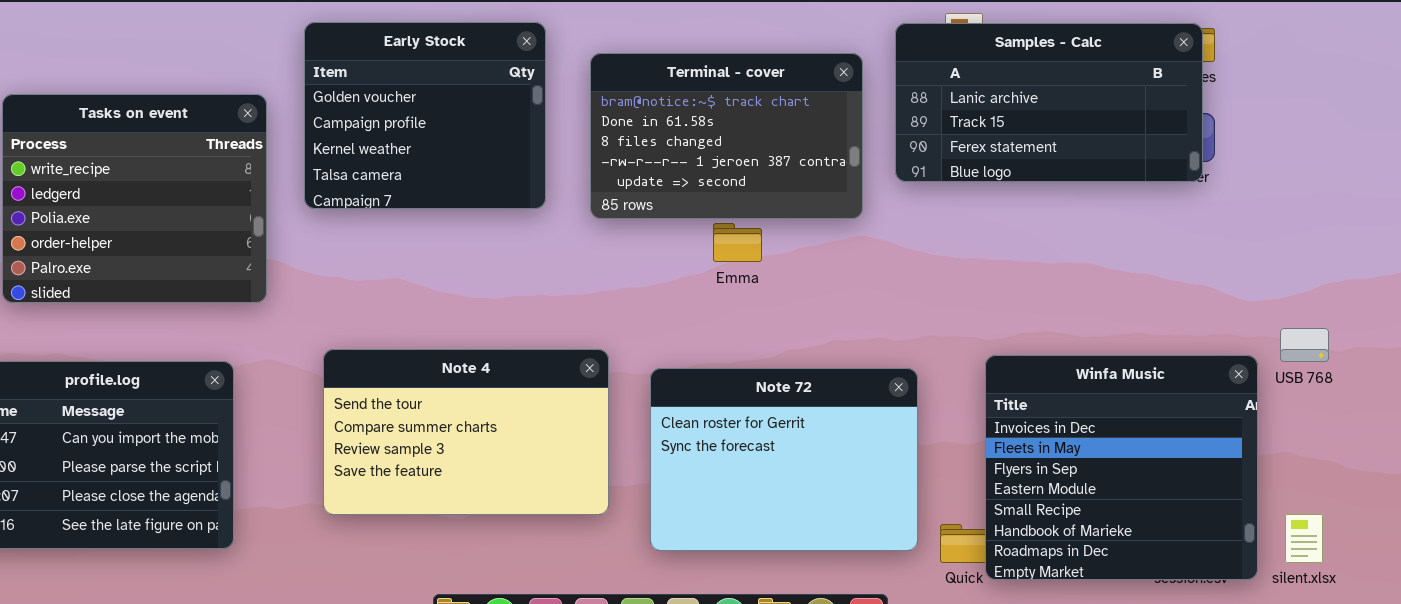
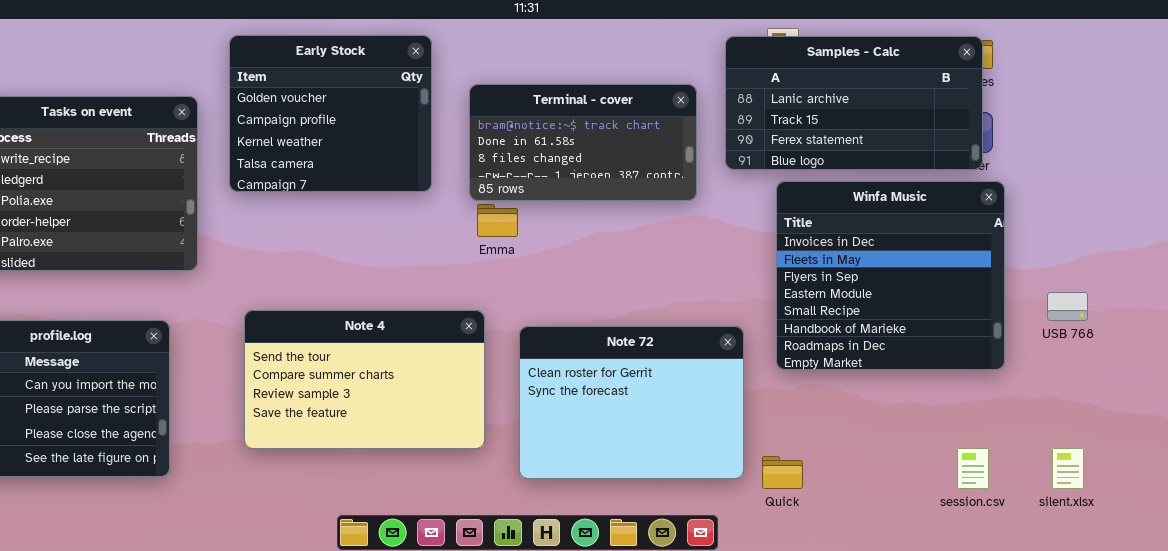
Terminal - cover: [590,53,863,219] -> [469,84,697,201], resized
Emma: [713,223,762,262] -> [477,204,518,237], moved
Winfa Music: [985,355,1258,580] -> [776,181,1005,370], moved

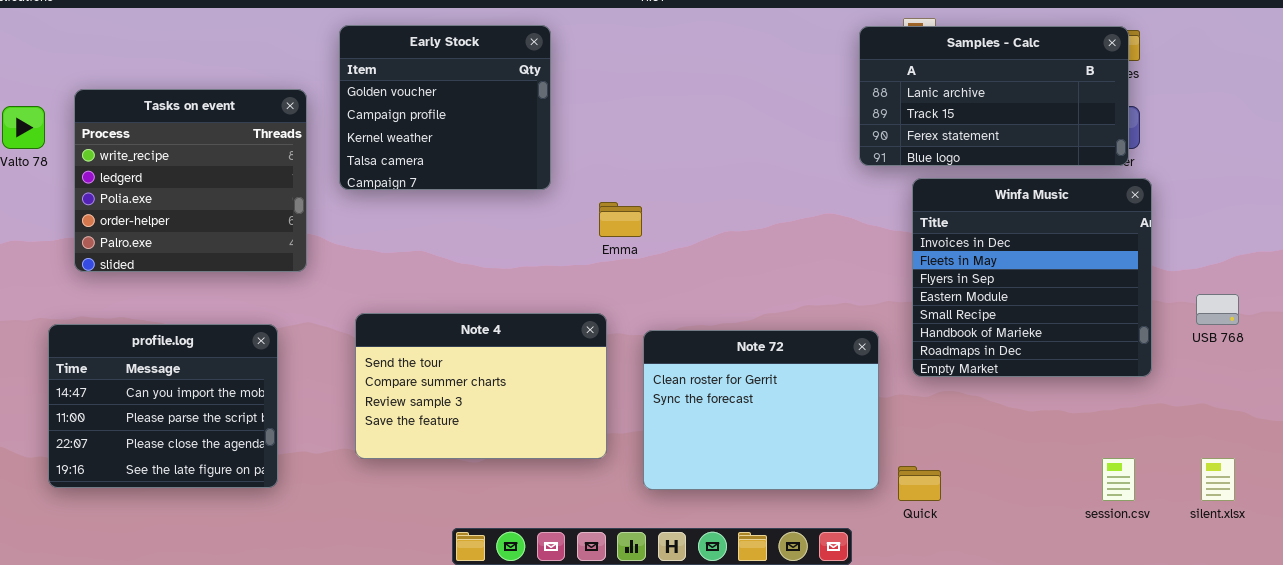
Terminal - cover: [469,84,697,201] -> none, closed

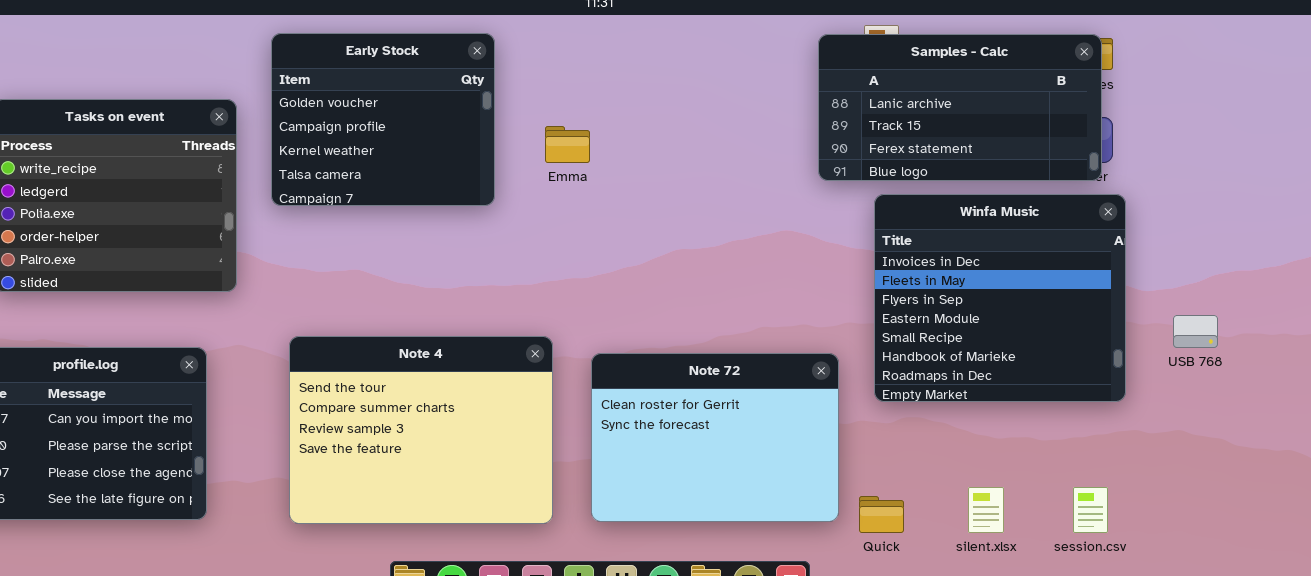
Emma: [599,202,642,237] -> [545,126,590,163], moved
Note 4: [355,313,607,459] -> [289,336,553,524], resized
silent.xlsx: [1201,458,1235,501] -> [968,487,1004,533], moved

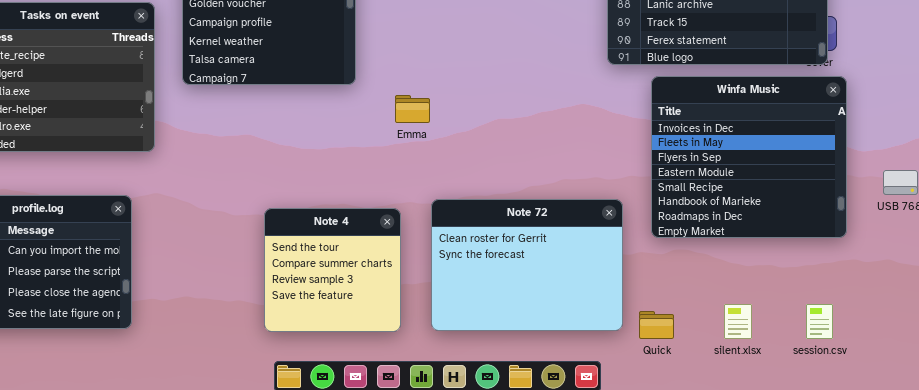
Emma: [545,126,590,163] -> [395,95,430,123], moved
Note 4: [289,336,553,524] -> [264,208,401,332], resized

